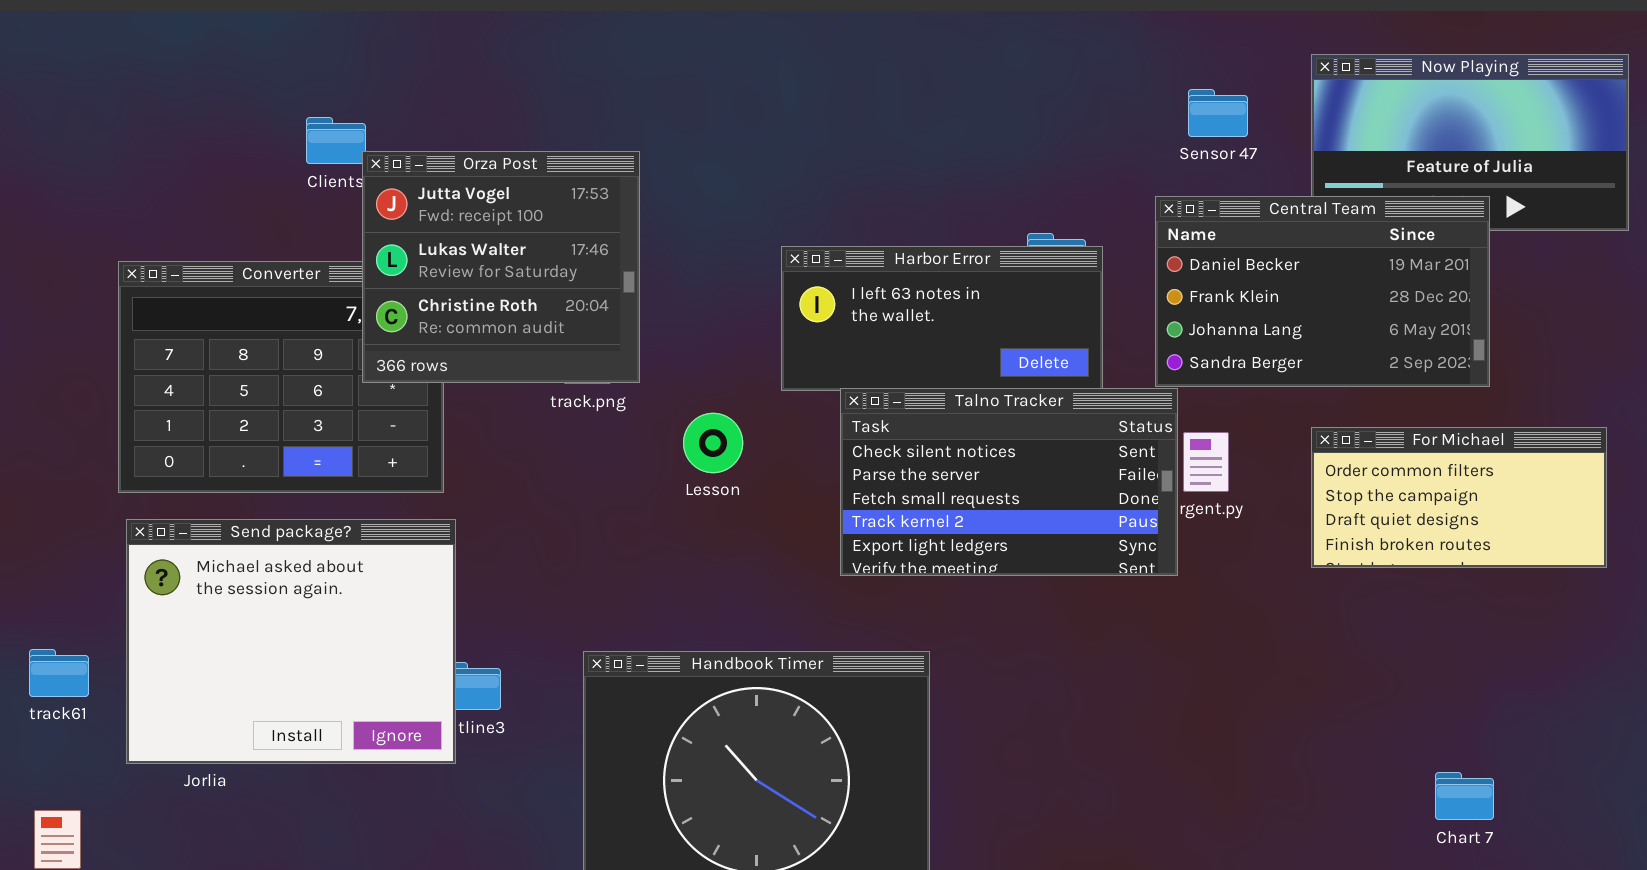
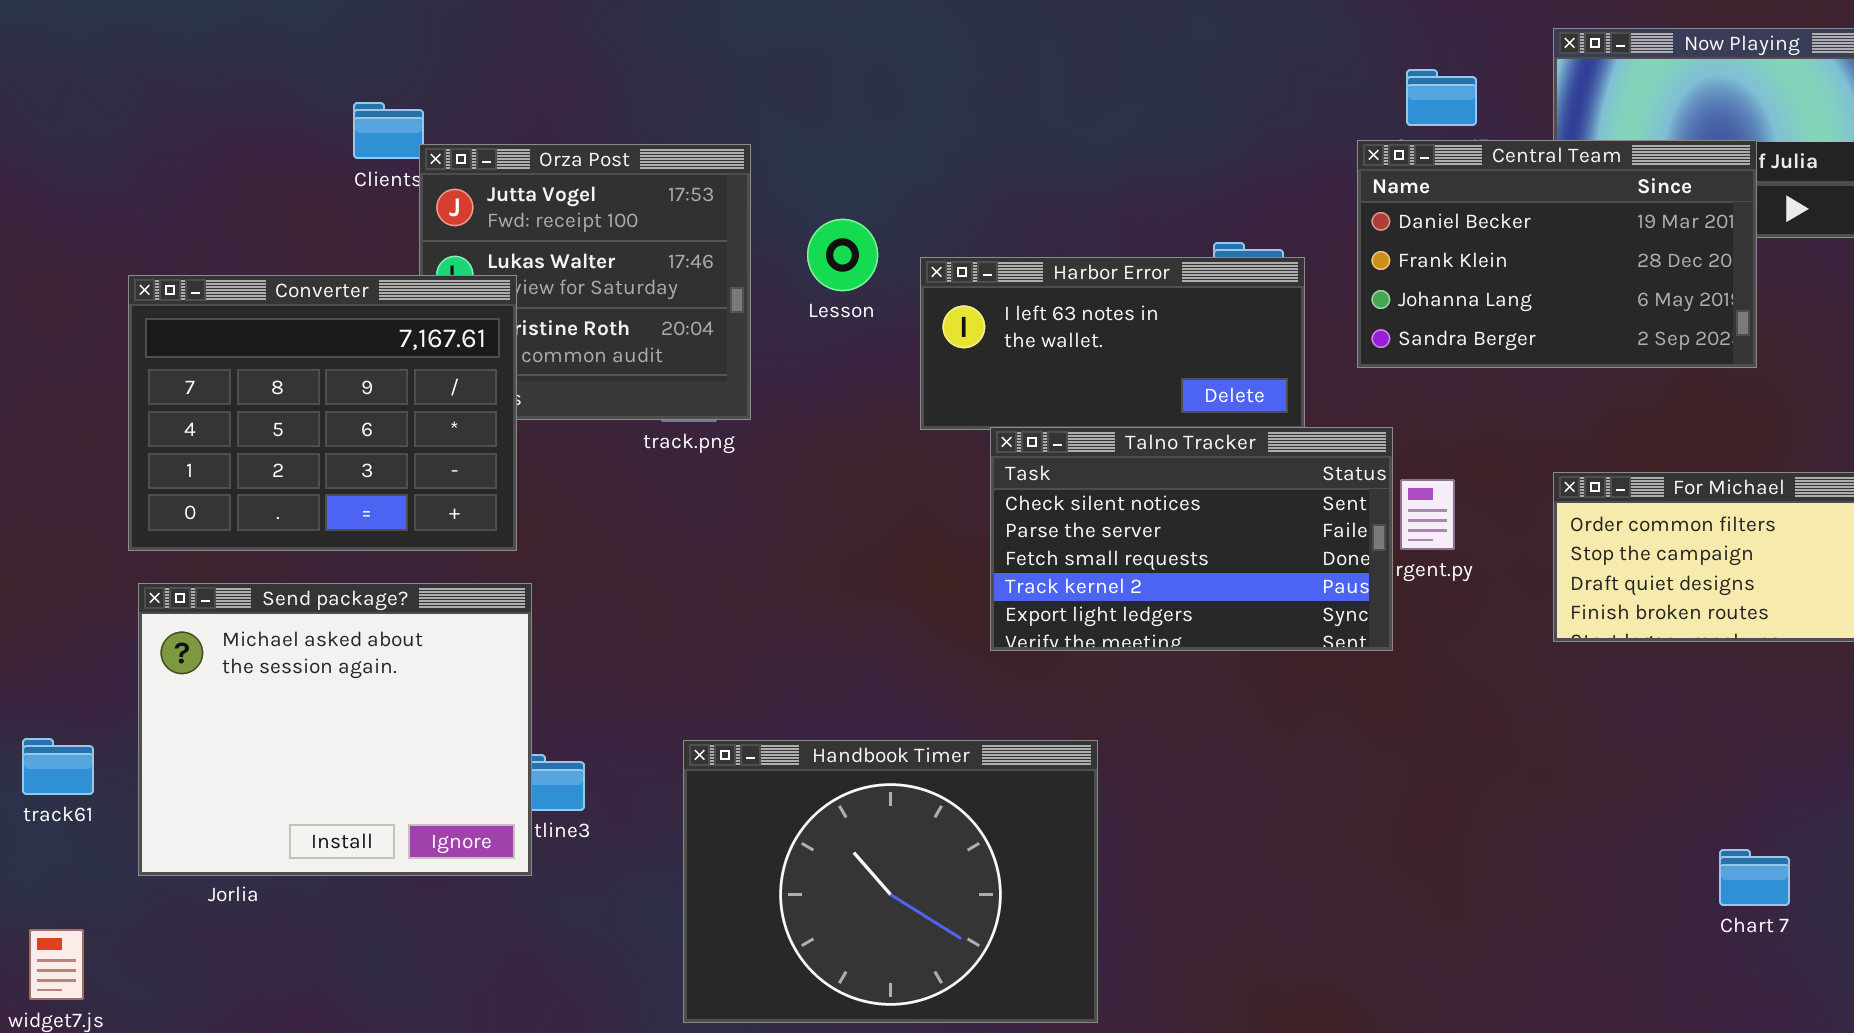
Central Team: [1155,196,1490,387] -> [1357,140,1757,368], moved
Converter: [118,261,444,493] -> [128,275,517,551], raised
Lesson: [683,413,743,473] -> [807,219,878,291], moved
Chart 7: [1435,772,1494,820] -> [1719,849,1790,906], moved

